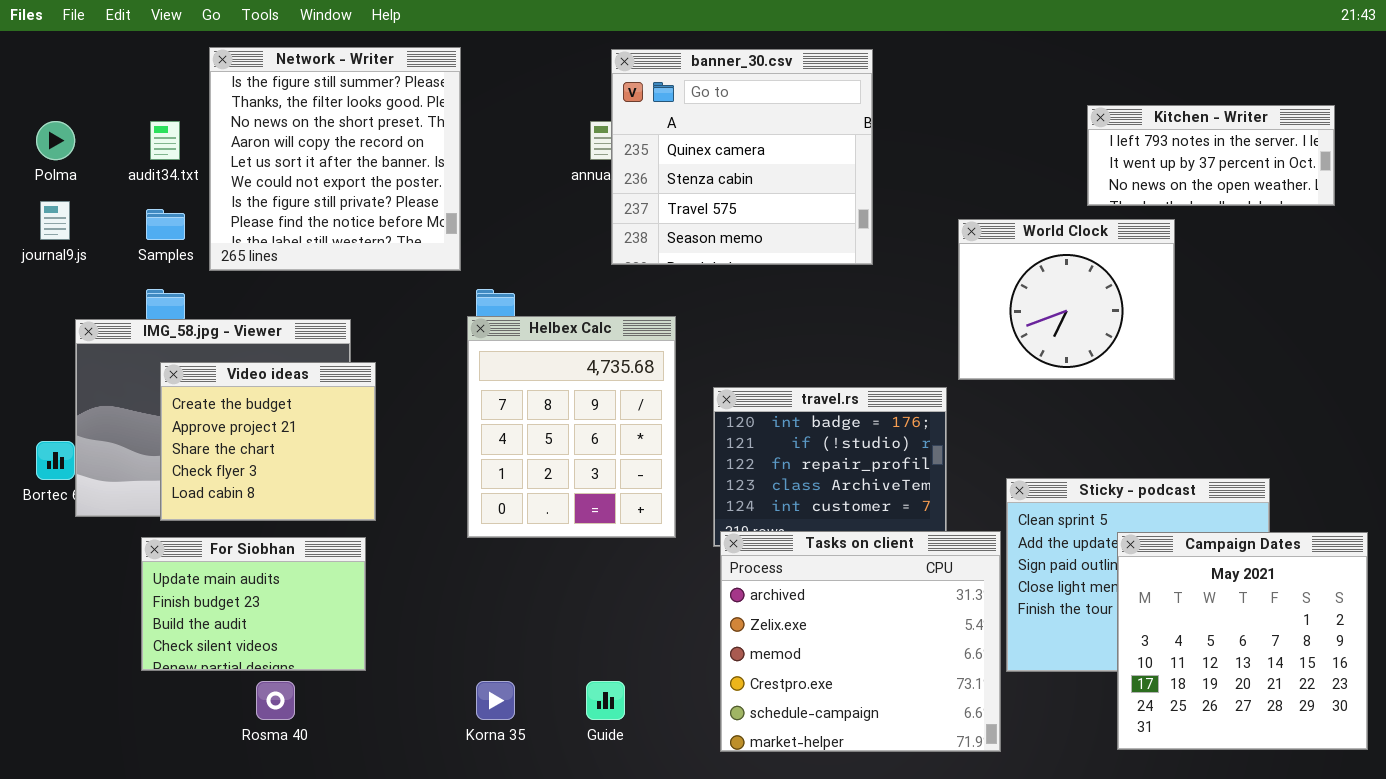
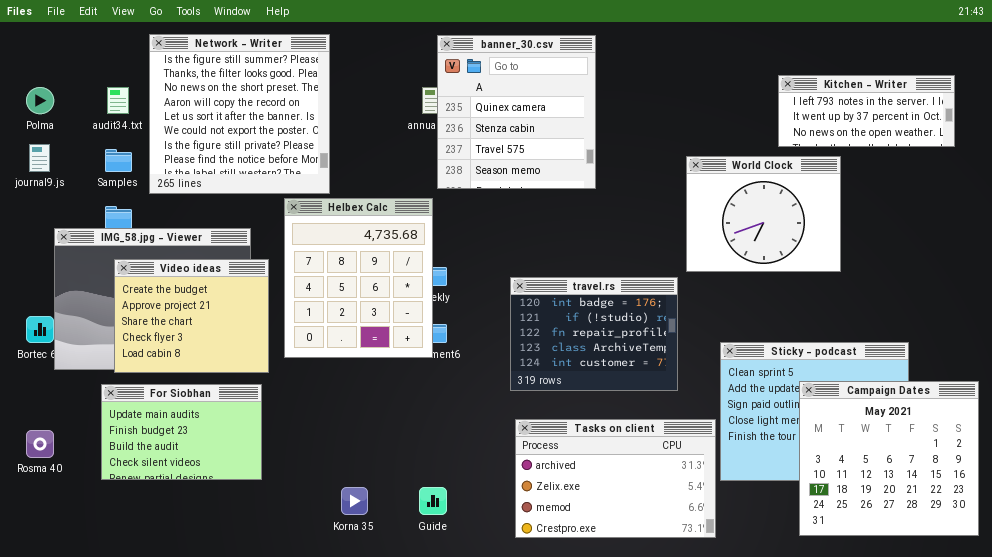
banner_30.csv: [611,49,873,265] -> [437,35,596,189], resized
Helbex Calc: [467,316,676,538] -> [284,198,433,358], moved
Tasks on client: [720,531,1001,752] -> [515,419,716,538], resized
Rosma 40: [256,681,295,720] -> [26,430,54,458], moved

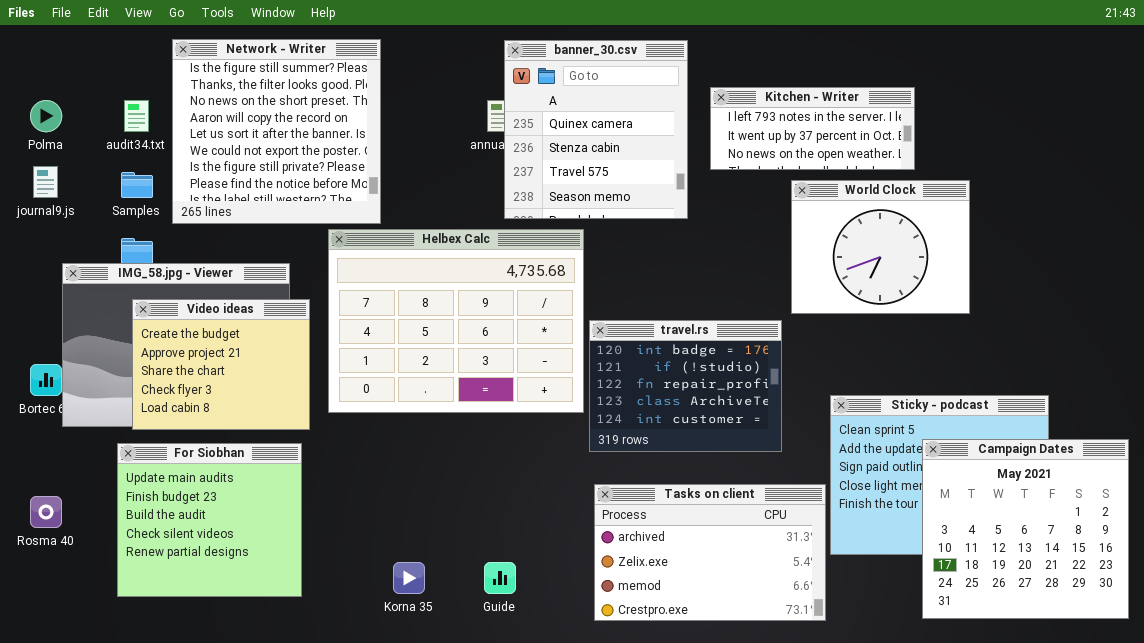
Kitchen - Writer: [778,75,955,147] -> [710,87,915,170], moved
Helbex Calc: [284,198,433,358] -> [328,229,584,413], resized
For Siobhan: [101,384,262,480] -> [117,443,302,597], resized

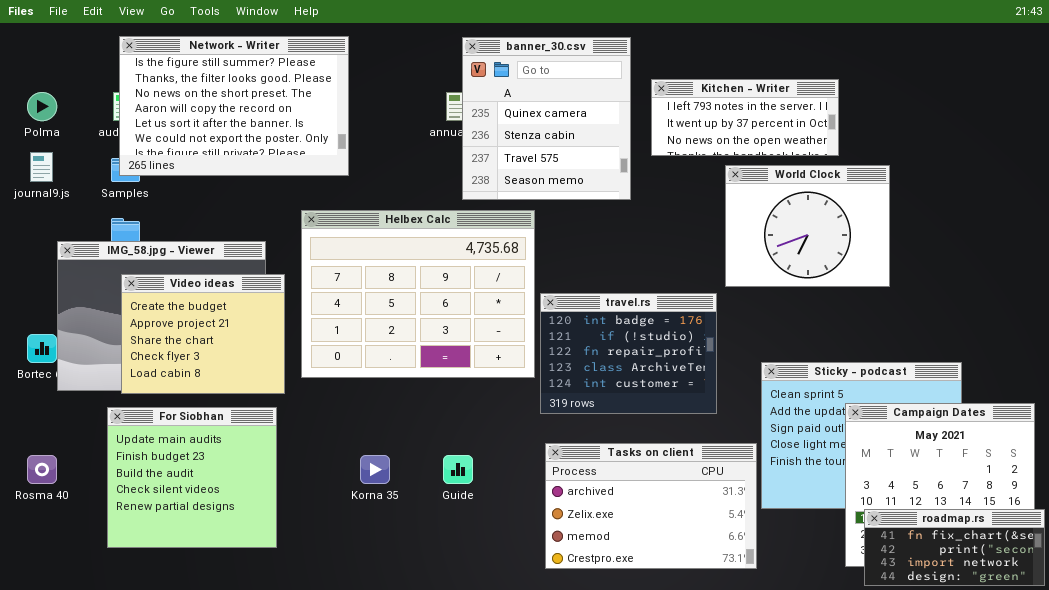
Network - Writer: [172,39,381,224] -> [119,36,349,176], resized
roadmap.rs: none -> [864,509,1045,586], opened
Korna 35: [393,562,425,594] -> [360,455,390,484], moved
Guide: [484,562,516,594] -> [443,455,473,484], moved

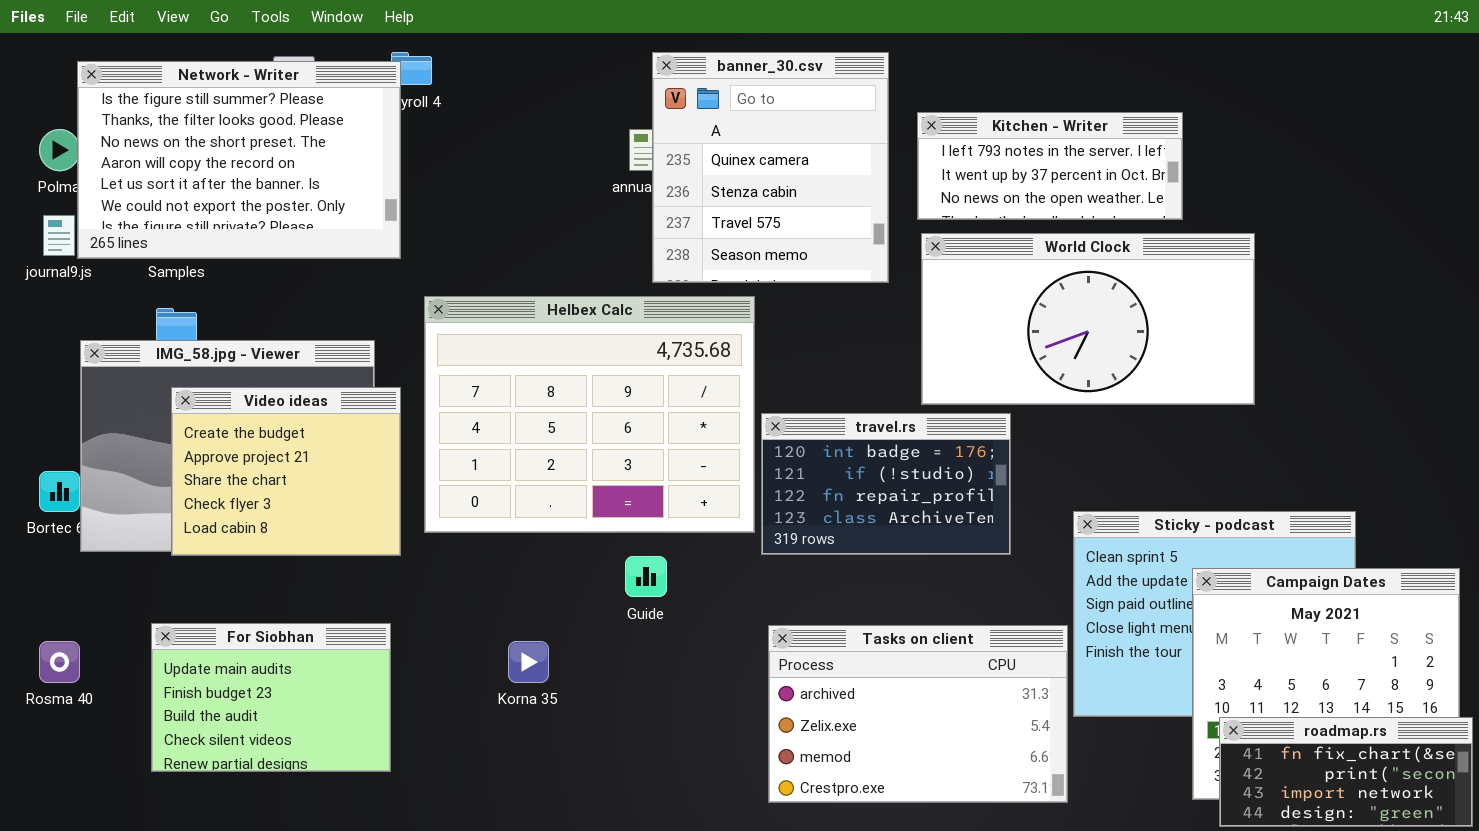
Network - Writer: [119,36,349,176] -> [77,61,401,259], moved
World Clock: [725,165,890,287] -> [921,233,1255,405], resized
travel.rs: [540,293,717,414] -> [761,413,1011,555], resized
For Siobhan: [107,407,277,548] -> [151,623,391,772], resized
Guide: [443,455,473,484] -> [625,556,667,597], moved

